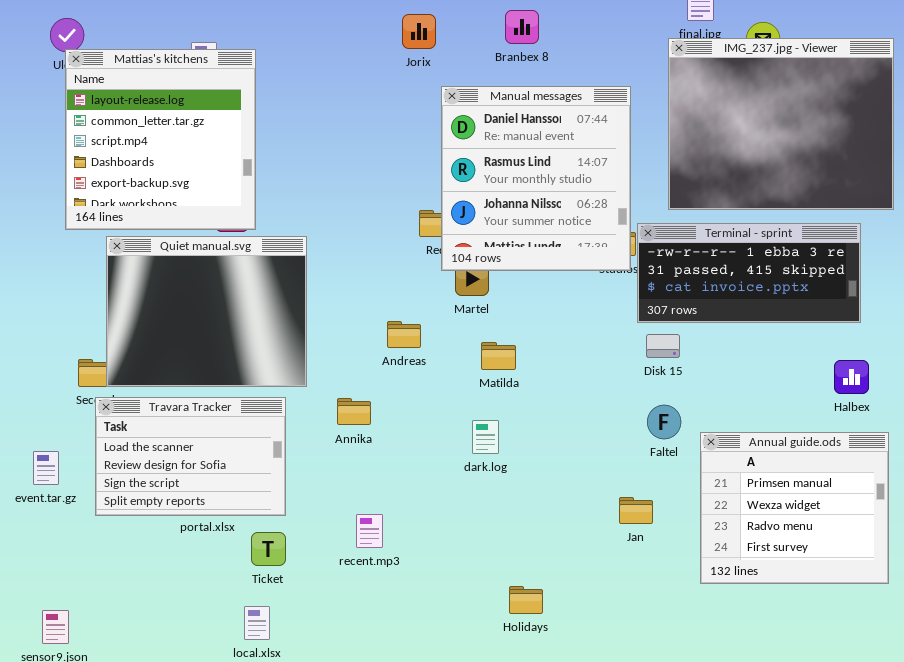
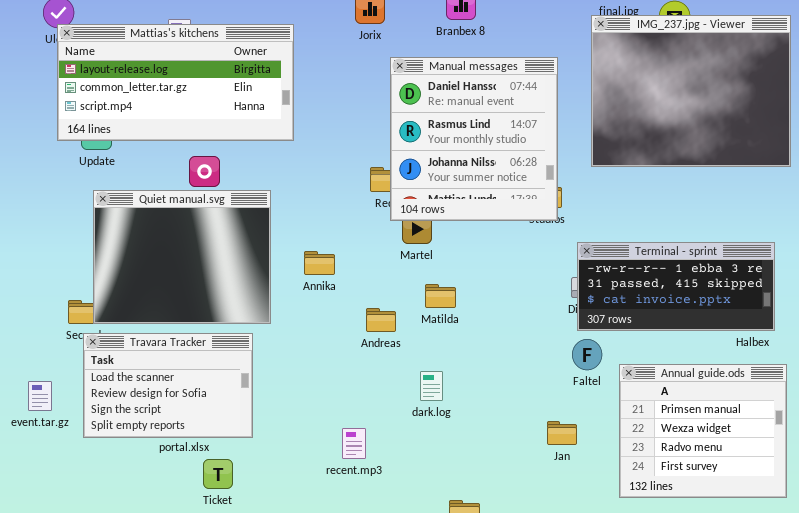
Mattias's kitchens: [65,49,256,230] -> [57,24,294,141], resized
Terminal - sprint: [637,223,861,323] -> [577,242,775,331], moved
Andreas: [387,321,421,348] -> [366,308,396,332], moved
Annika: [337,398,371,425] -> [304,251,335,275], moved
dark.log: [472,420,499,454] -> [420,371,443,401], moved
recent.mp3: [356,514,383,548] -> [342,428,366,459], moved
Ticket: [251,532,286,566] -> [203,459,233,489], moved

